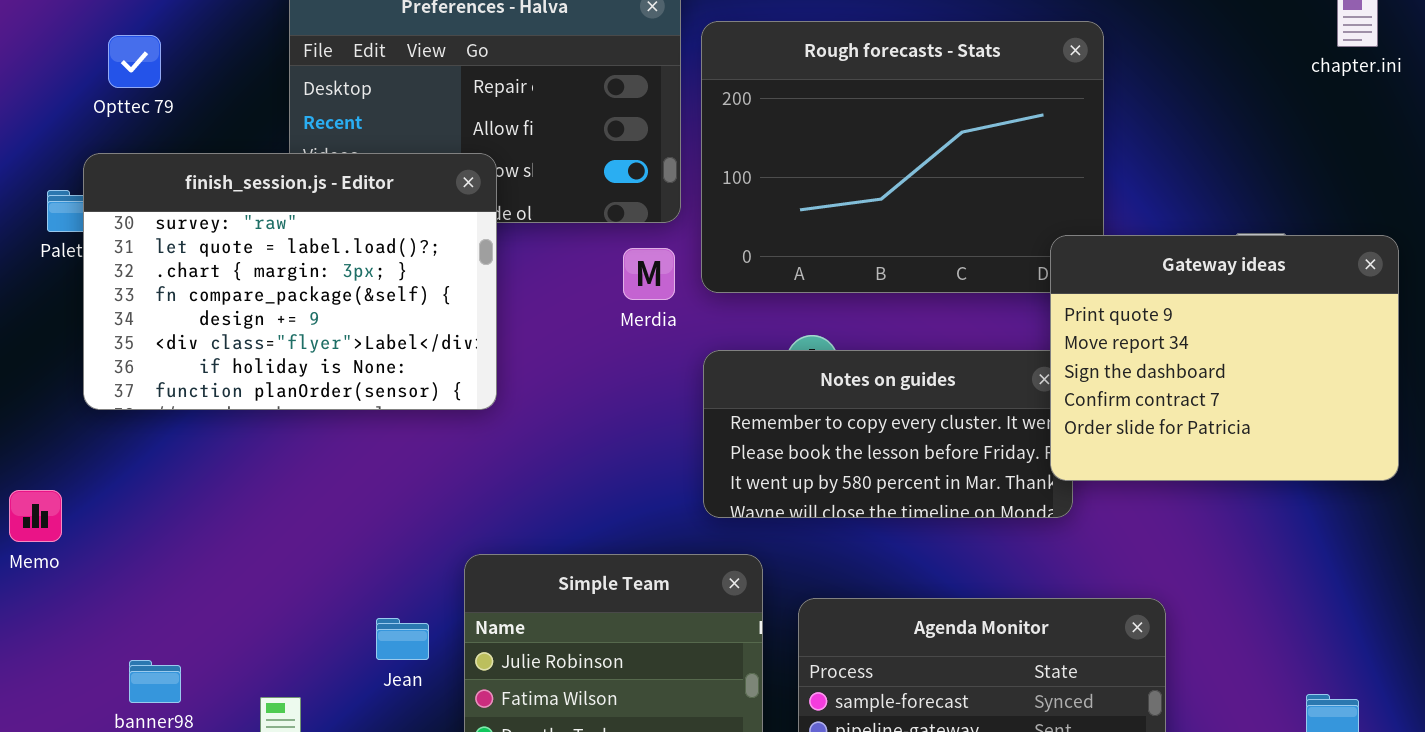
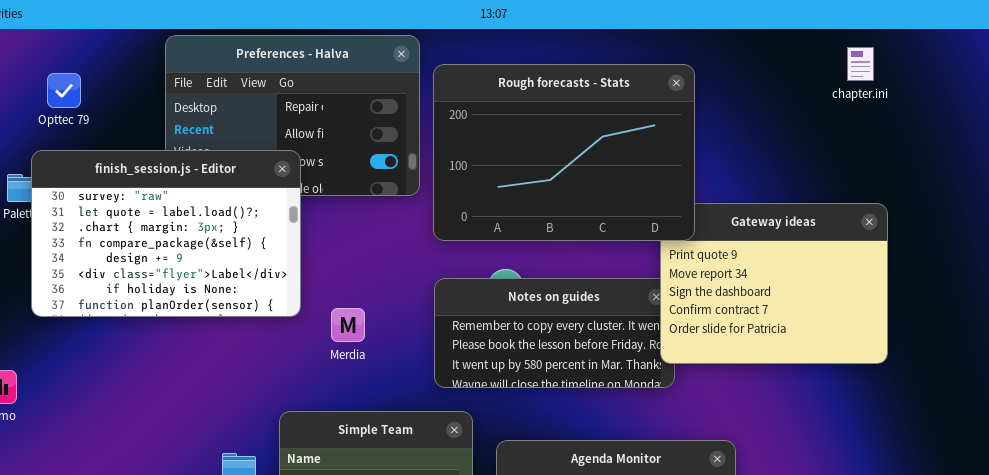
Rough forecasts - Stats: [701,21,1104,293] -> [433,64,695,241], raised
Merdia: [623,248,675,300] -> [331,308,365,342], moved

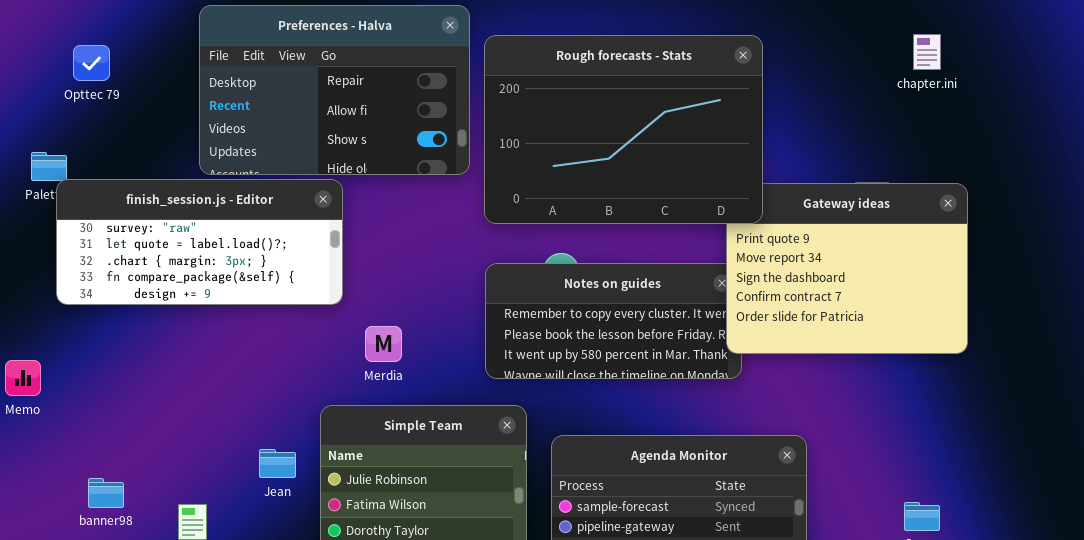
chapter.ini: [847,47,874,81] -> [913,34,941,70], moved
finish_session.js - Editor: [31,150,301,317] -> [56,179,343,305], resized
Merdia: [331,308,365,342] -> [365,326,402,362], moved

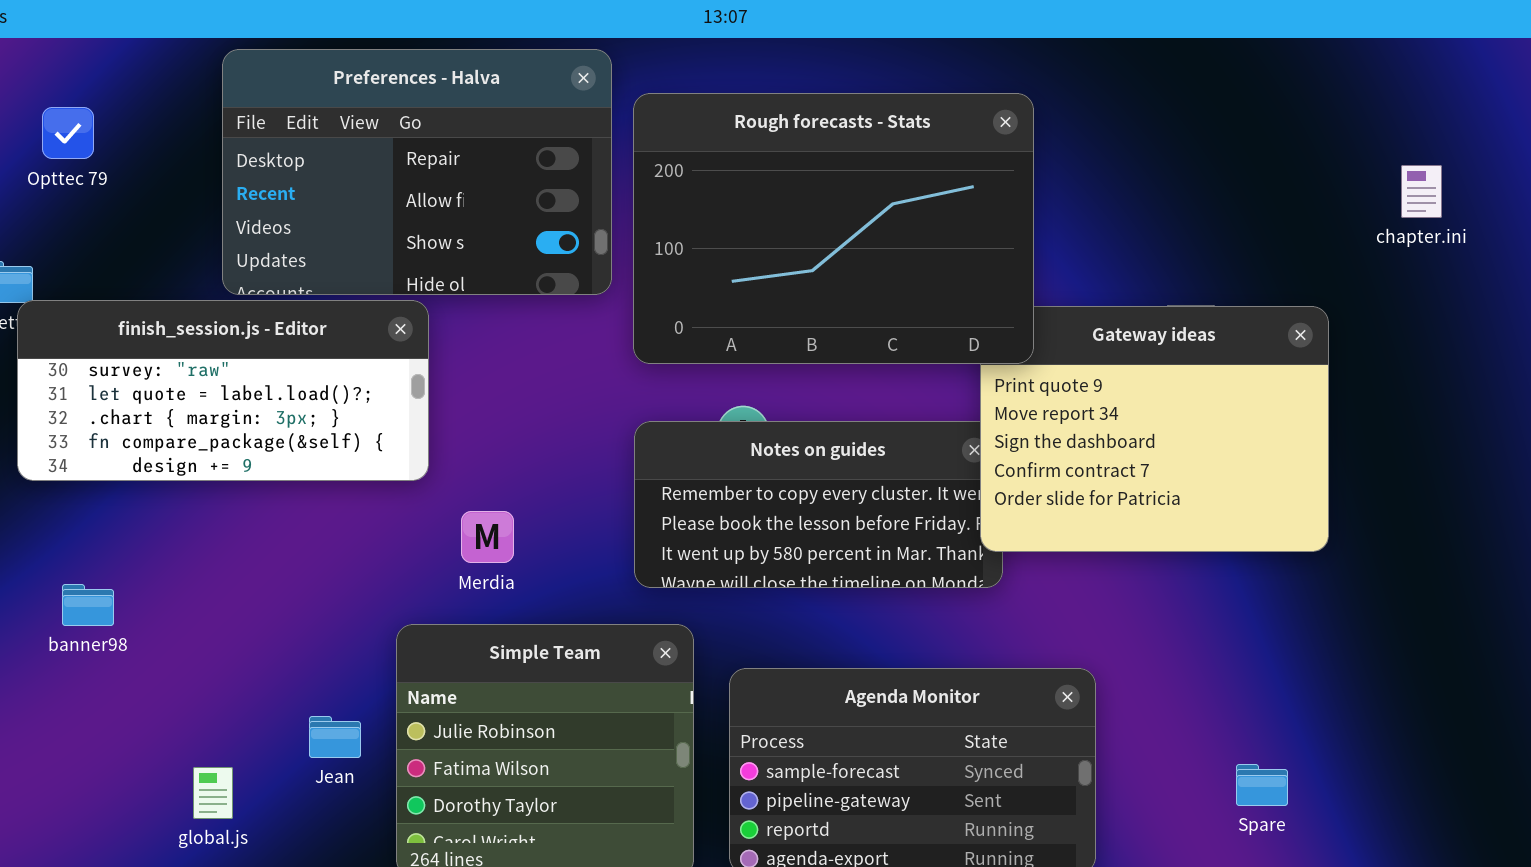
chapter.ini: [913,34,941,70] -> [1401,165,1442,218], moved
Jean: [259,449,296,478] -> [309,716,361,758], moved
banner98: [88,478,124,508] -> [62,584,114,626], moved

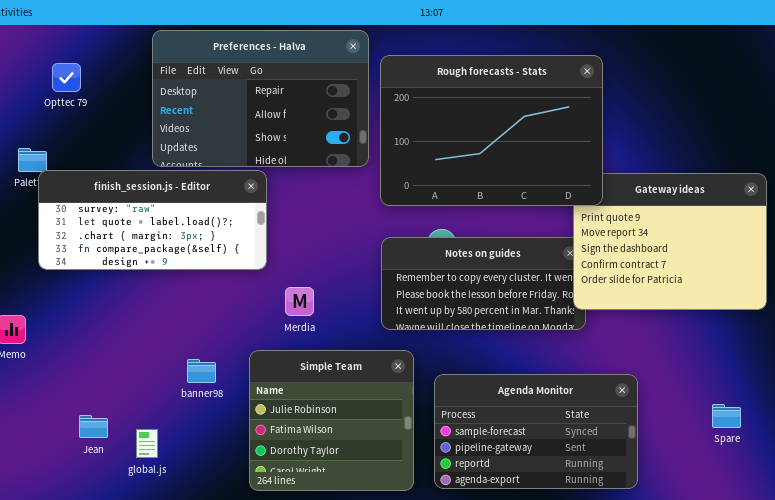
banner98: [62,584,114,626] -> [187,359,216,383], moved
Jean: [309,716,361,758] -> [79,415,108,438], moved
Spare: [1236,764,1288,806] -> [712,404,741,428], moved

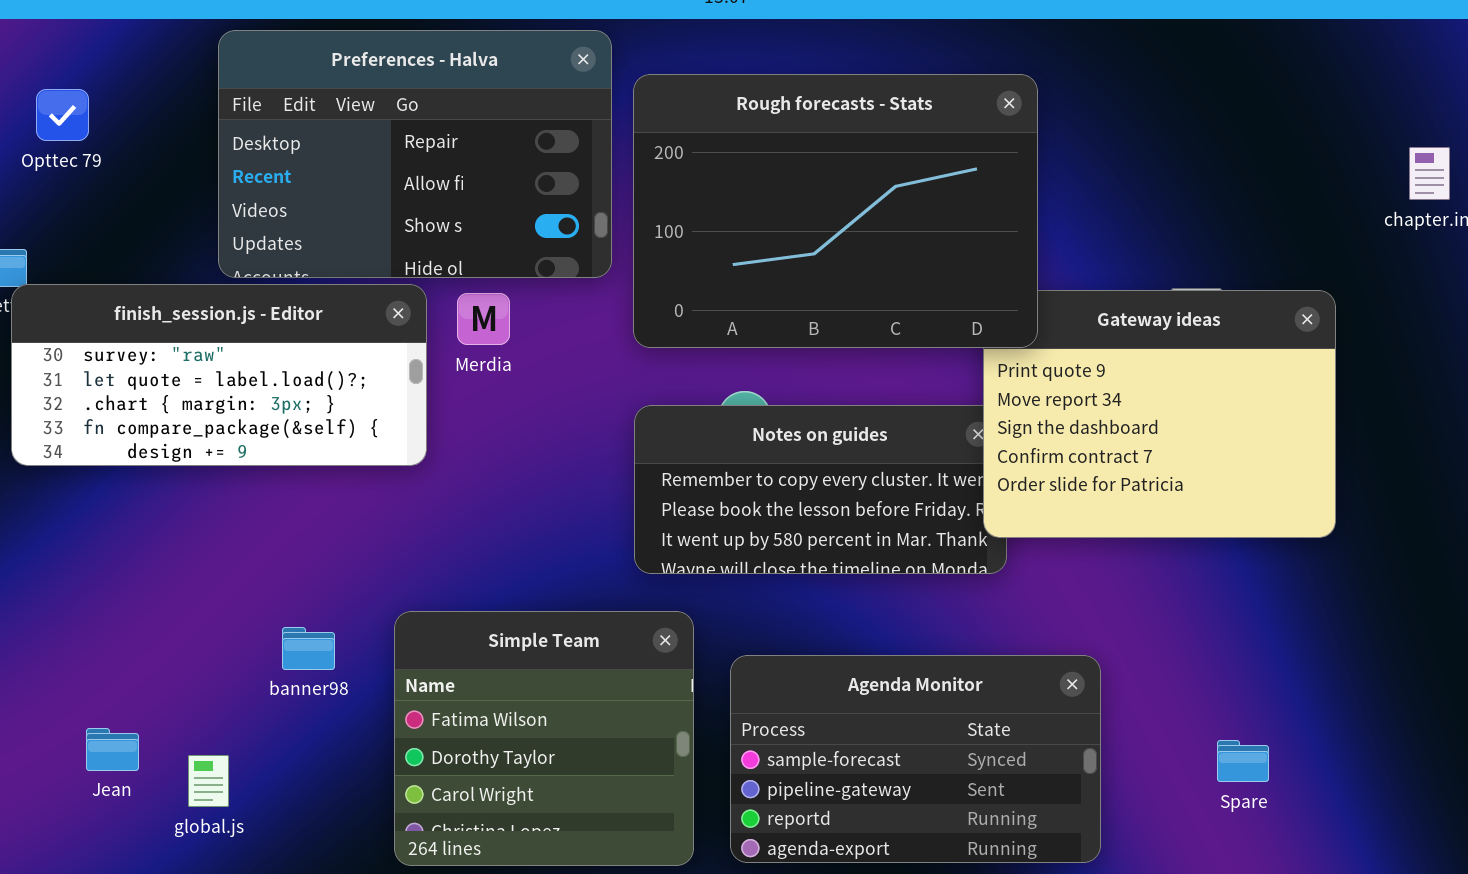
Merdia: [285,287,314,316] -> [457,293,510,345], moved
Simple Team: [249,350,414,491] -> [394,611,694,866], scrolled down 1 row
Spare: [712,404,741,428] -> [1217,740,1269,782], moved

